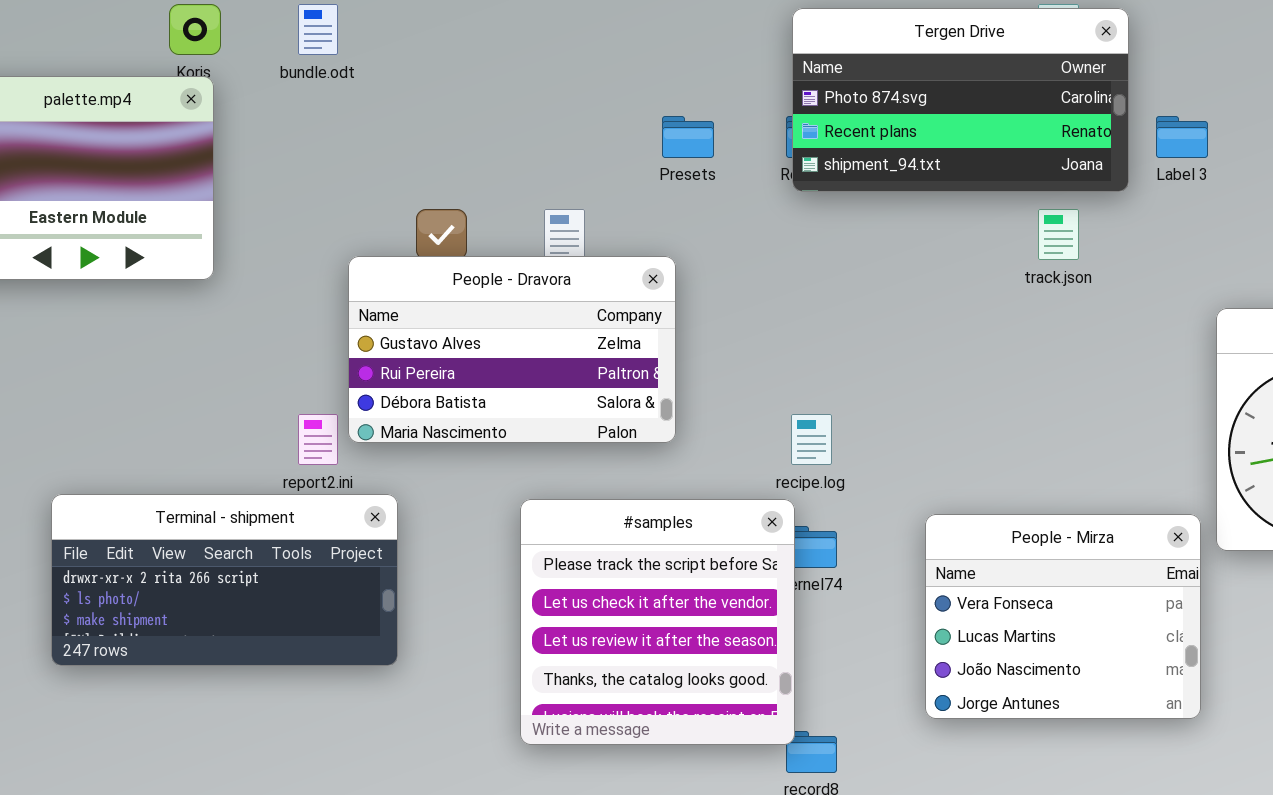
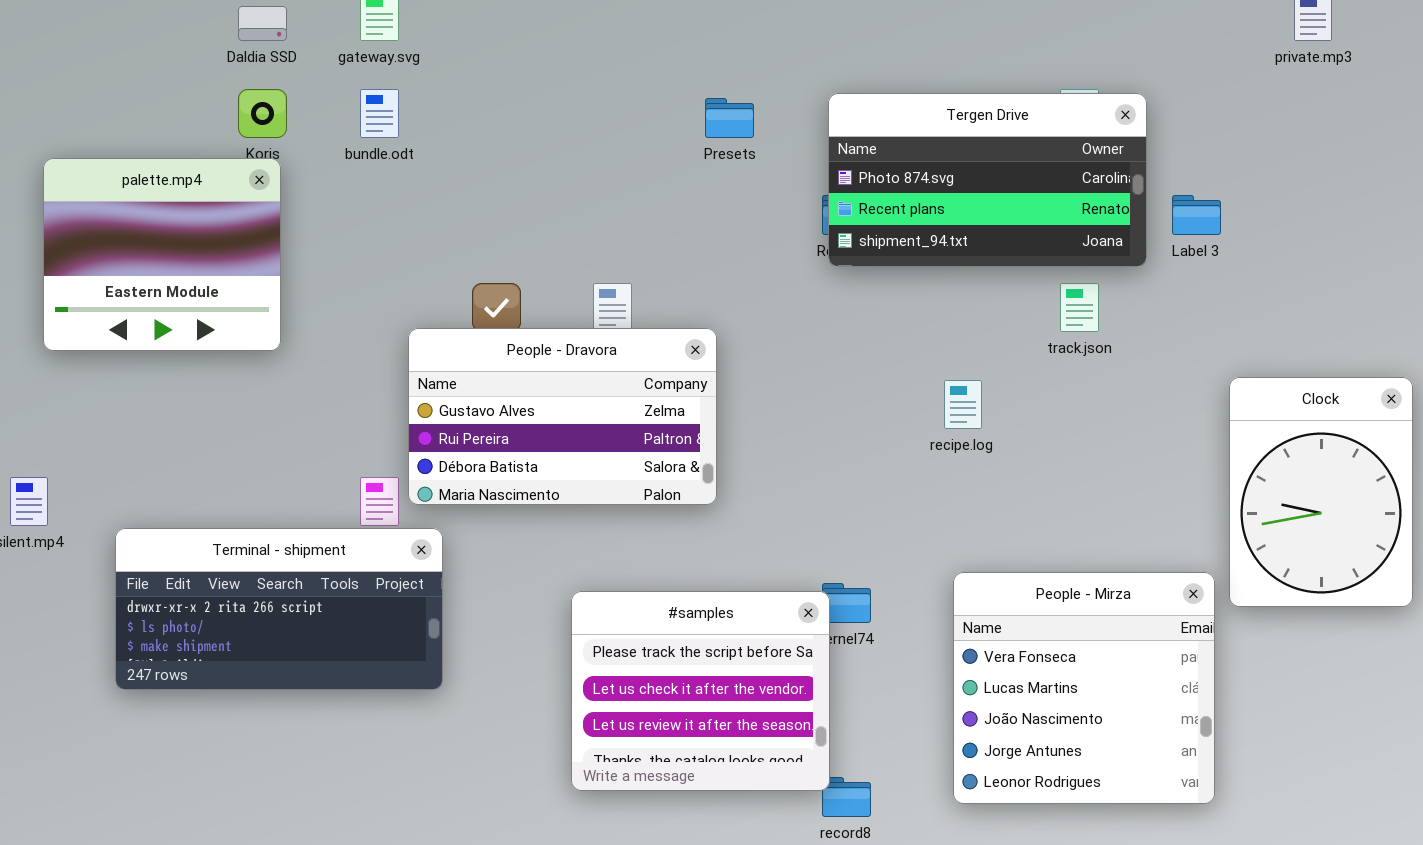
Presets: [662,116,714,158] -> [705,98,754,138], moved
recipe.log: [791,414,832,465] -> [944,380,982,429], moved
Terminal - shipment: [51,494,398,666] -> [115,528,443,690], moved
#samples: [520,499,795,745] -> [571,591,830,791], resized
People - Mirza: [925,514,1201,719] -> [953,572,1215,804], resized

